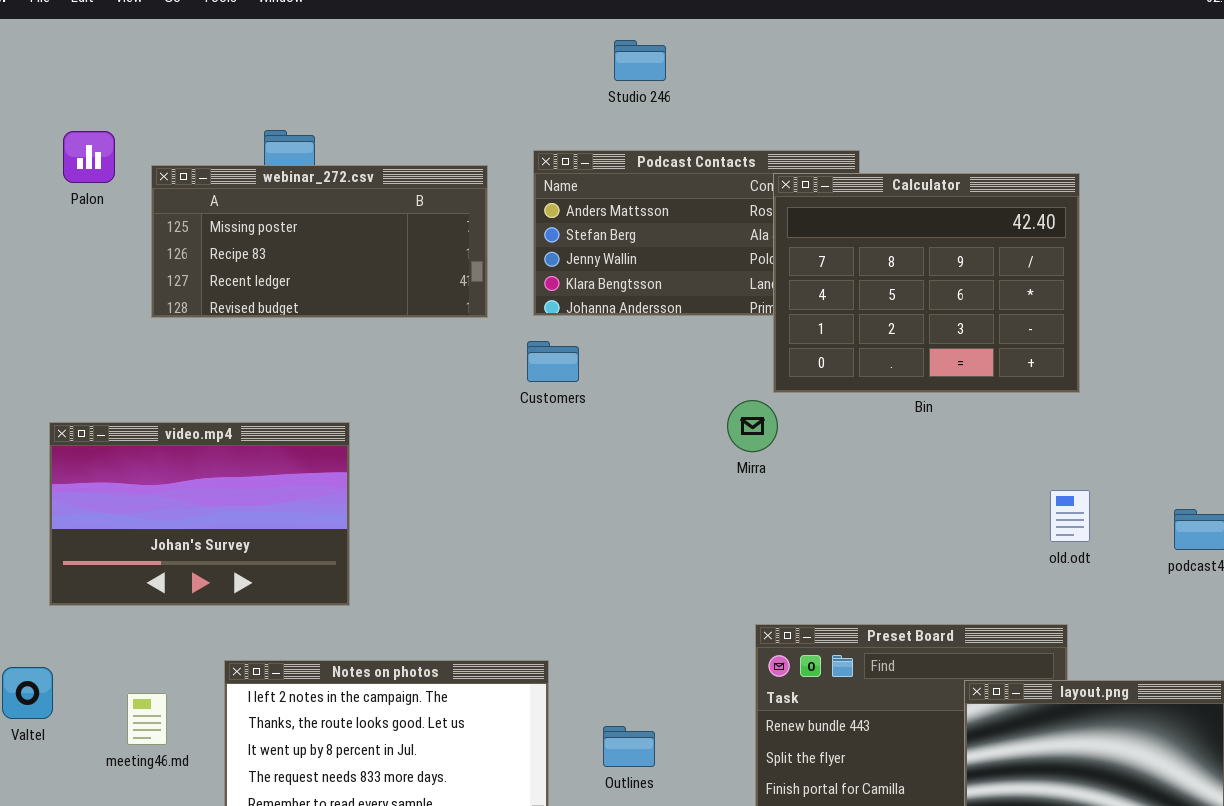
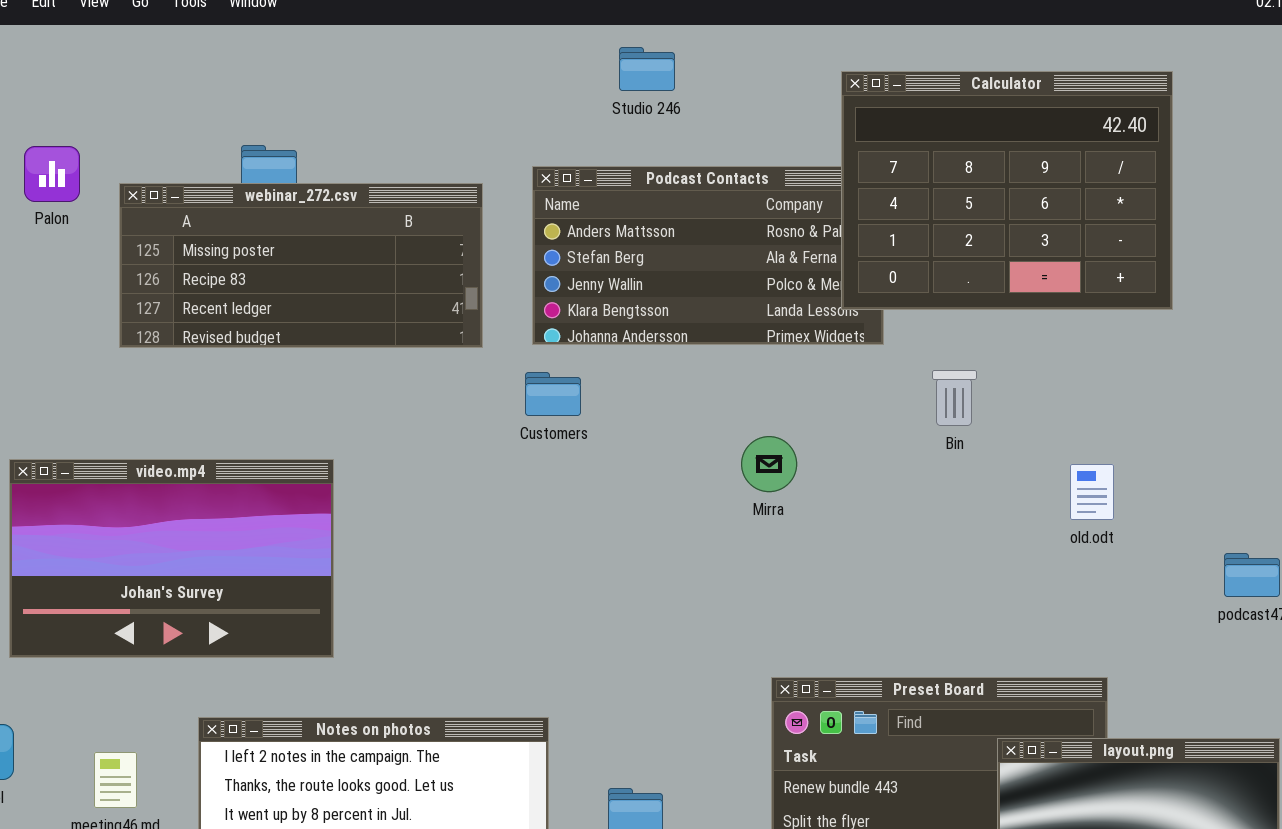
Calculator: [773,173,1080,393] -> [841,71,1173,310], moved
old.odt: [1050,490,1090,542] -> [1070,464,1114,520], moved

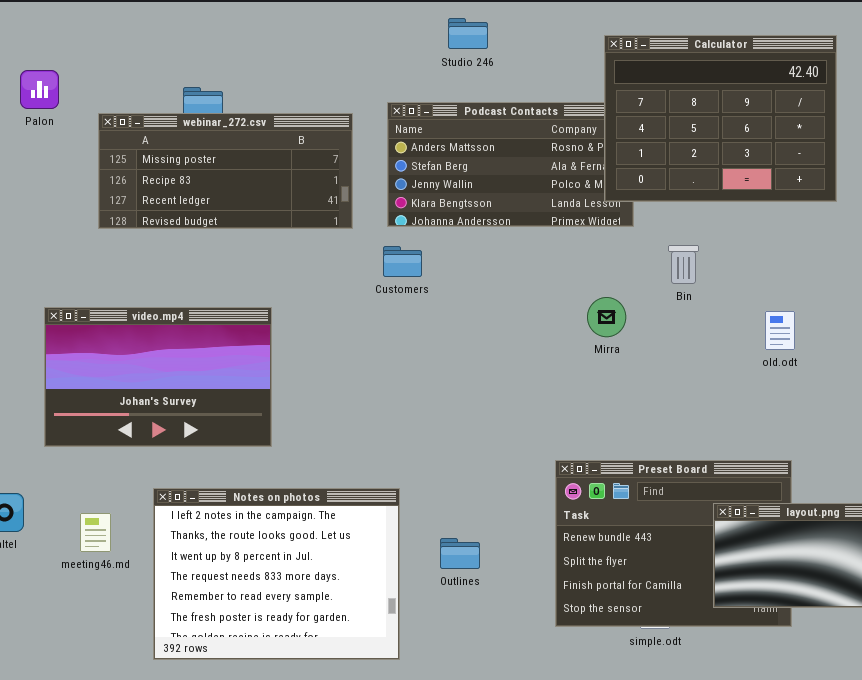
Palon: [24,146,80,202] -> [20,70,59,109], moved
Mirra: [741,436,797,492] -> [587,297,626,337], moved
video.mp4: [9,459,334,658] -> [44,307,272,447], moved

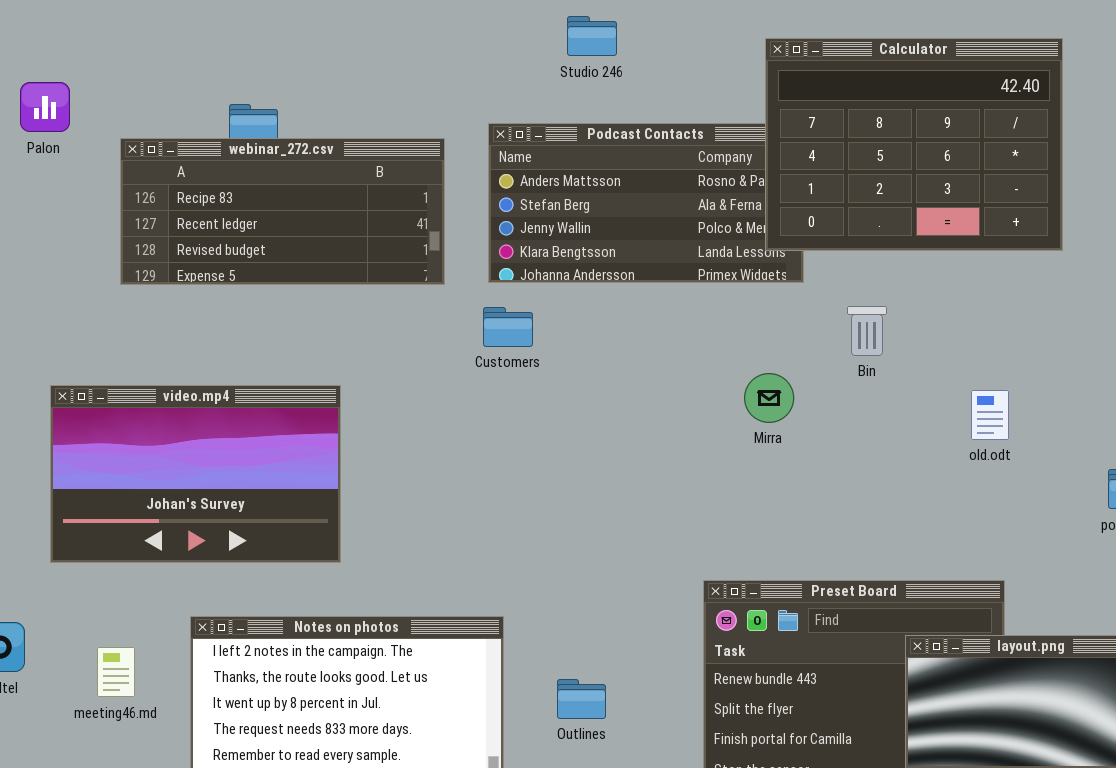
webinar_272.csv: [98,113,353,229] -> [120,138,445,285], scrolled down 1 row

